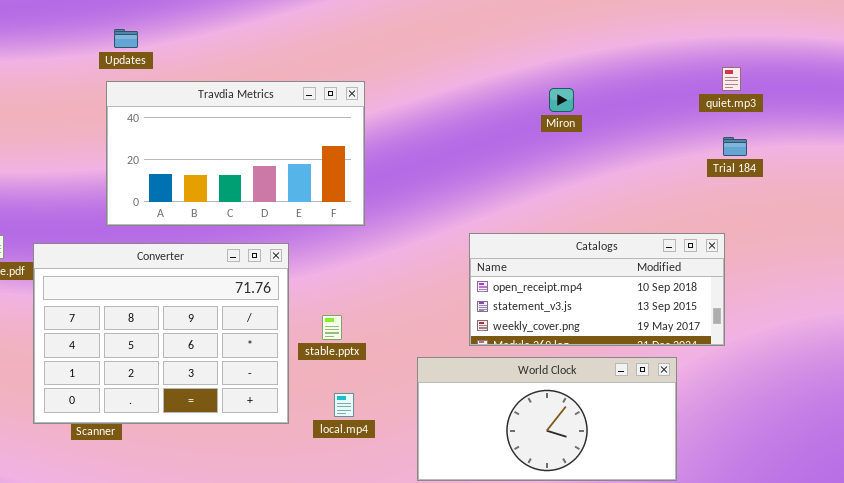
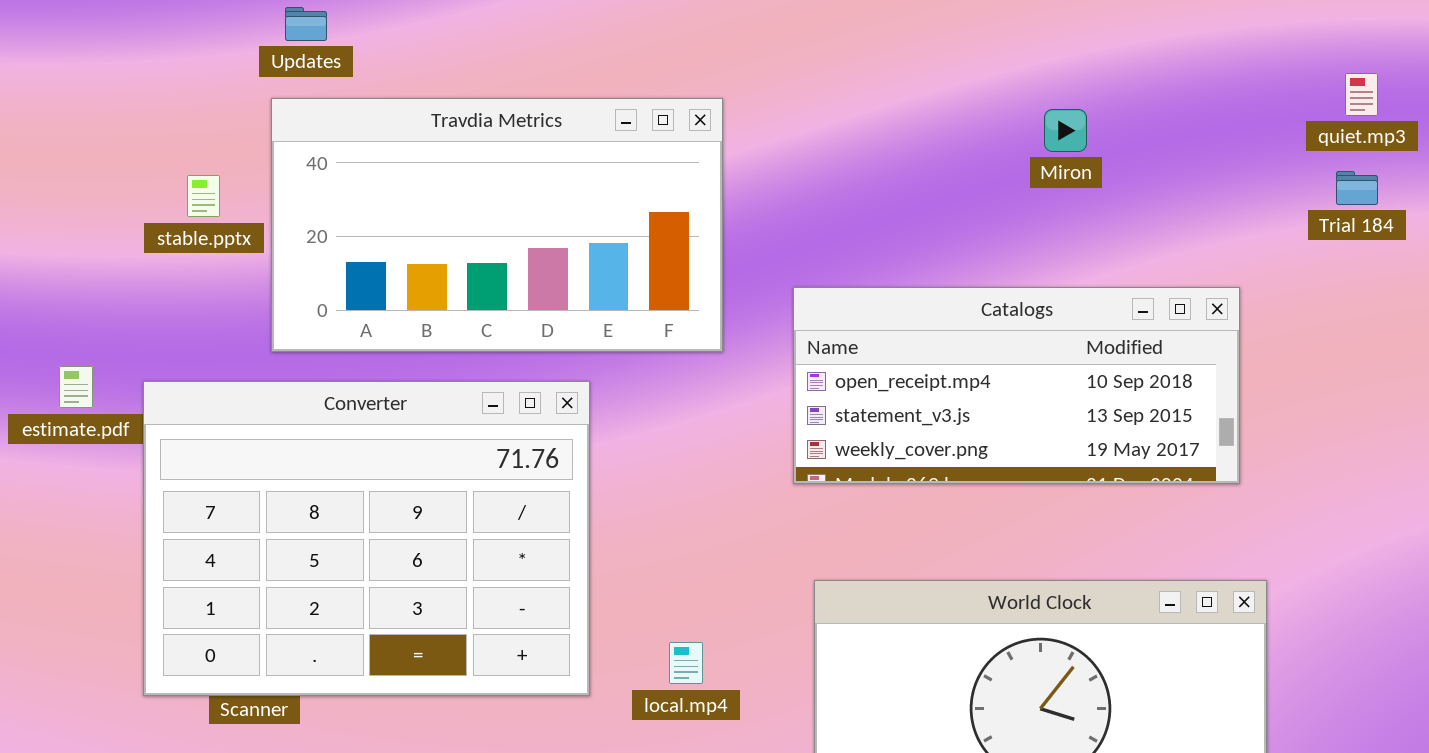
Trial 184: [723,137,747,156] -> [1336,171,1378,205], moved
Catalogs: [469,233,725,346] -> [793,287,1240,484], moved
stable.pptx: [322,315,342,340] -> [187,175,220,217], moved

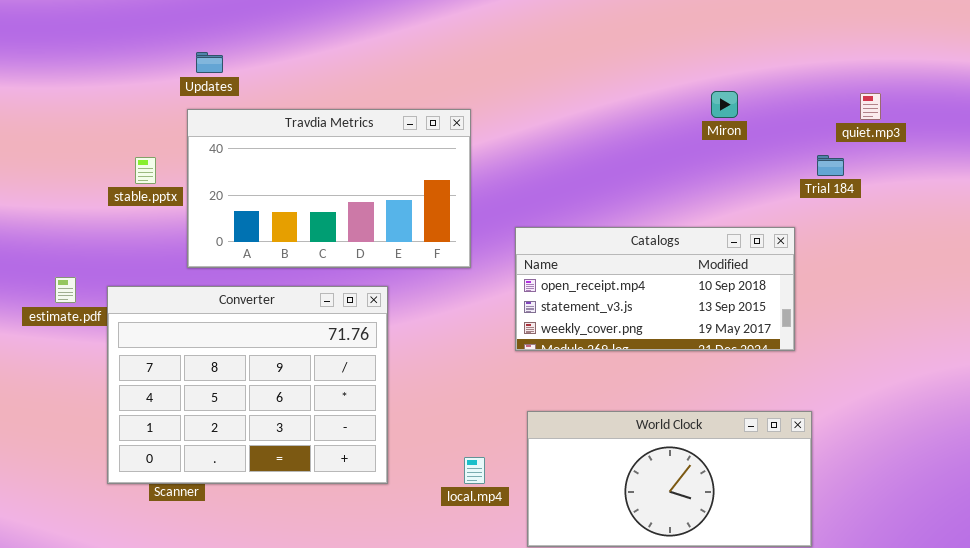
Miron: [1044,109,1087,152] -> [711,91,738,118], moved
Trial 184: [1336,171,1378,205] -> [817,155,844,176], moved
local.mp4: [669,642,703,684] -> [464,457,485,484], moved

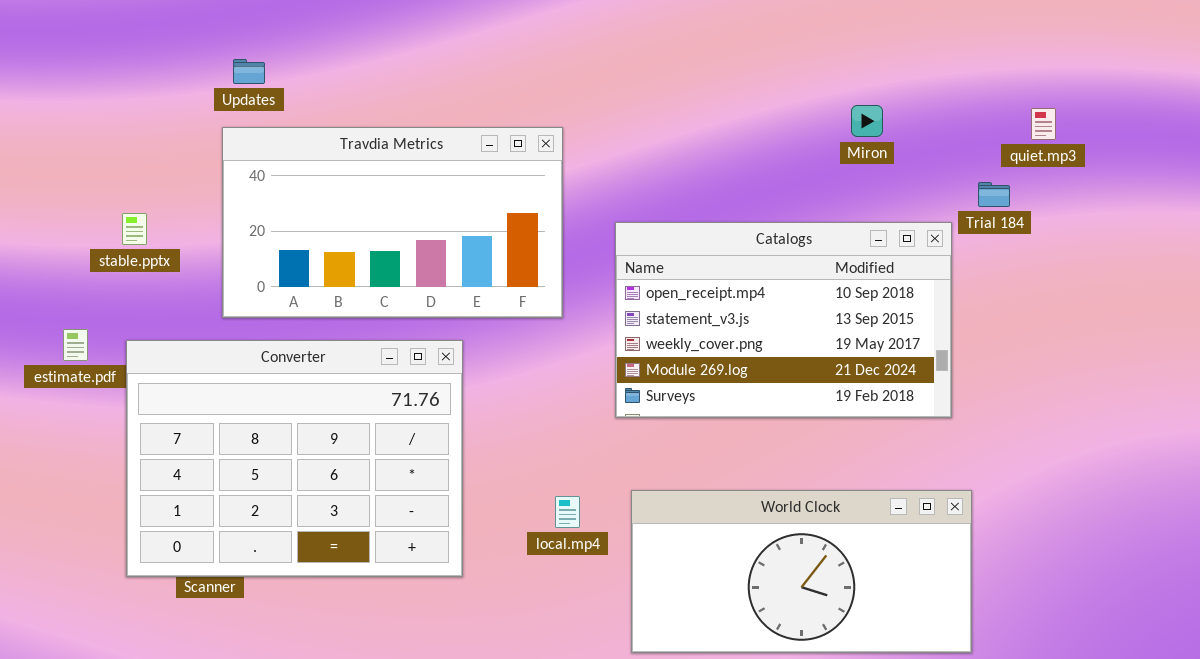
stable.pptx: [135,157,156,184] -> [122,213,147,245], moved
Catalogs: [515,227,795,351] -> [615,222,952,418], resized
local.mp4: [464,457,485,484] -> [555,496,580,528], moved

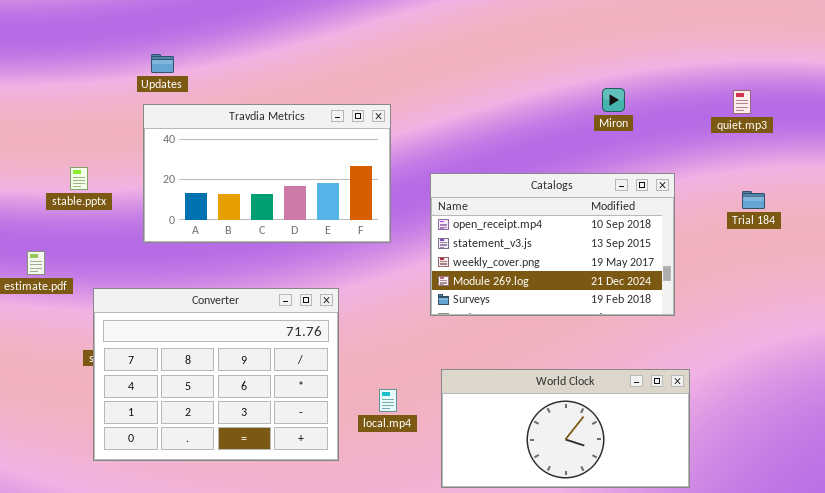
Trial 184: [978,182,1010,207] -> [742,191,765,209], moved
Converter: [126,340,463,577] -> [93,288,339,461], moved
local.mp4: [555,496,580,528] -> [379,389,397,412], moved

